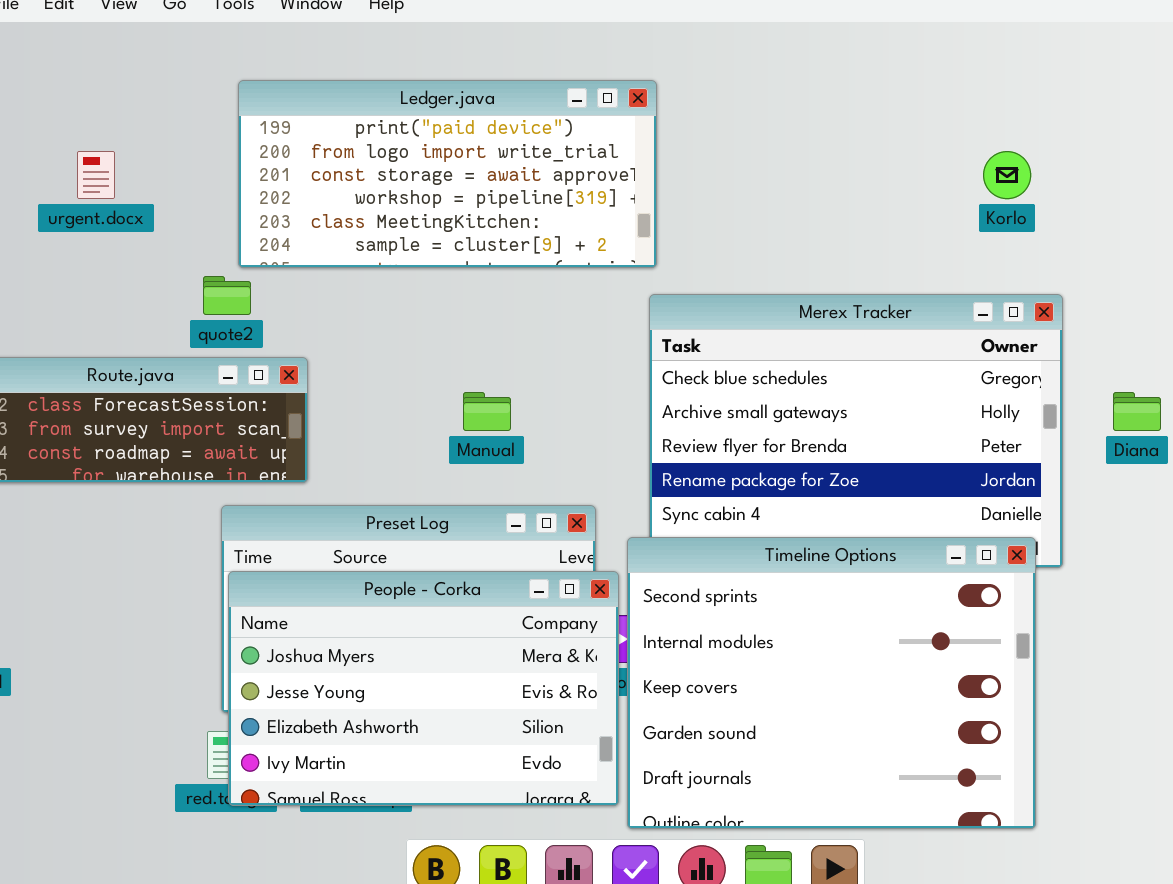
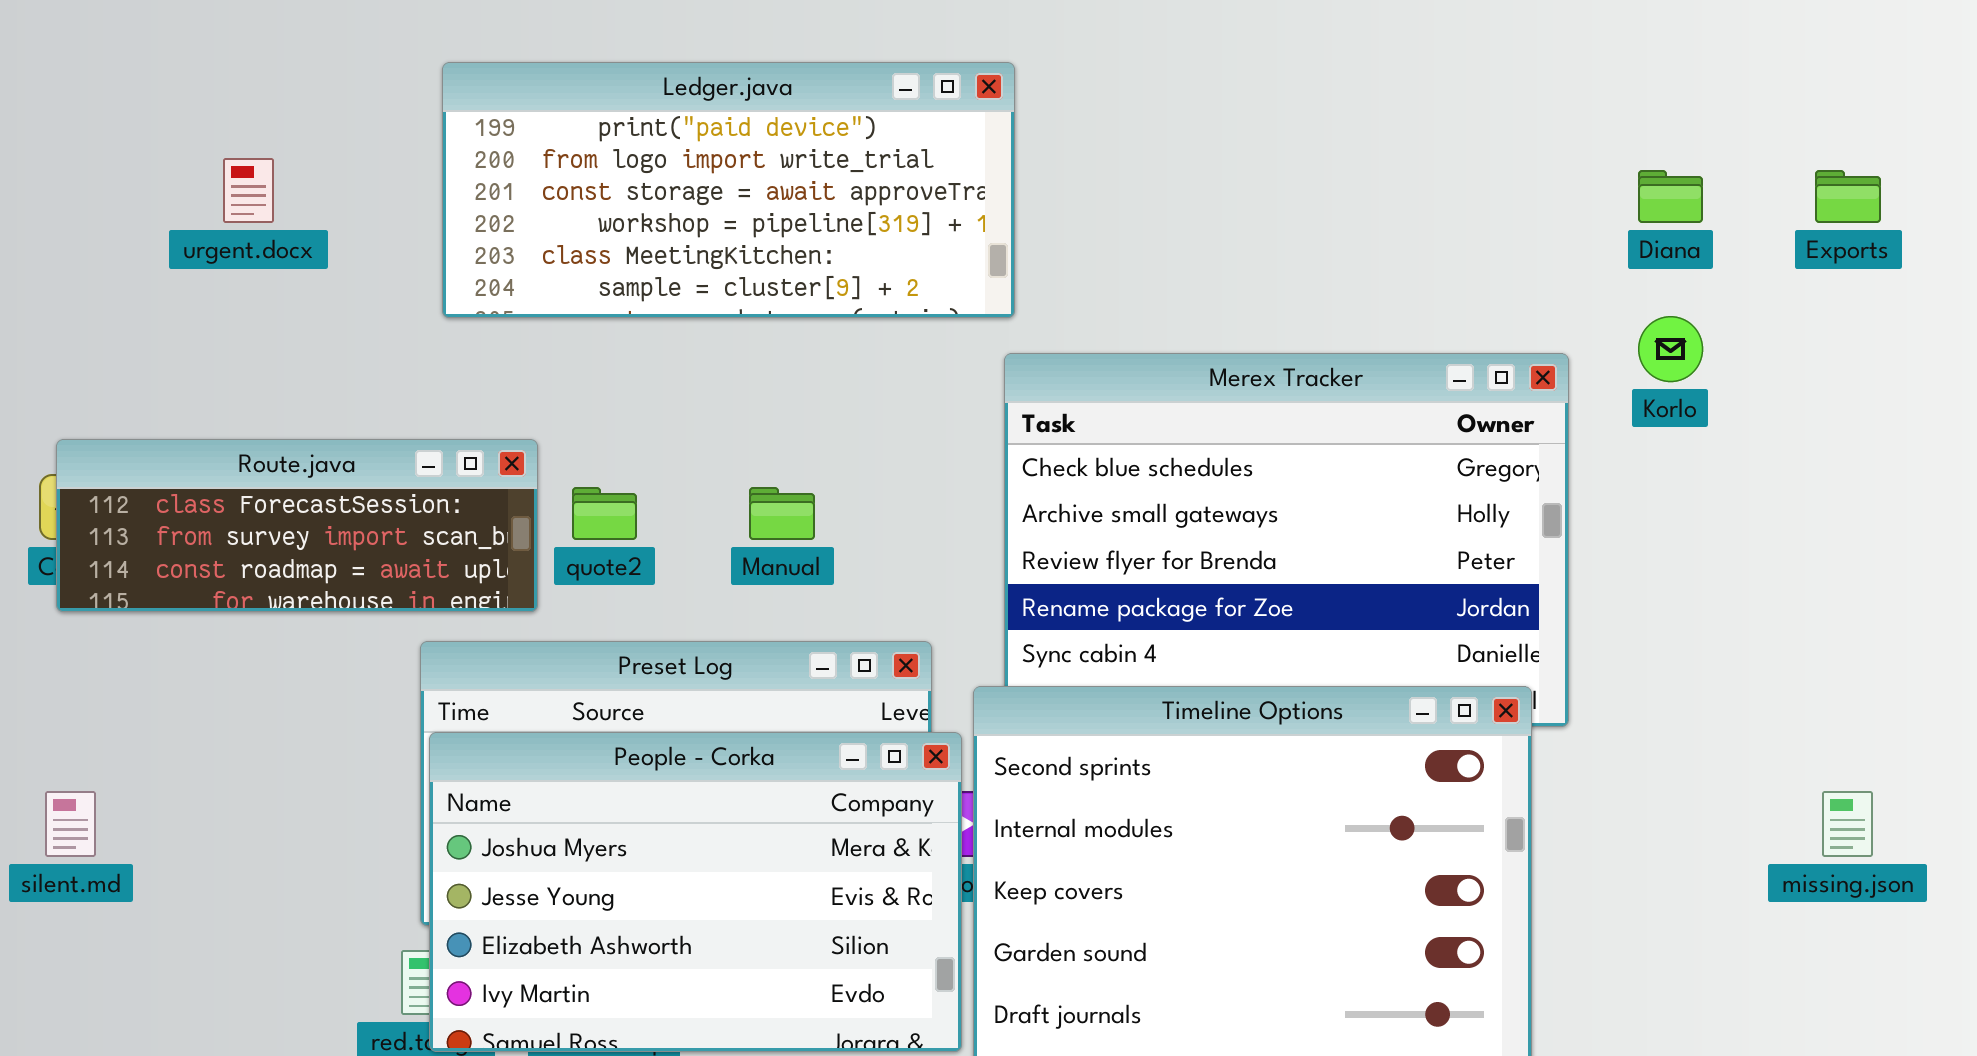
Korlo: [983,151,1031,199] -> [1638,316,1703,382], moved
quote2: [203,276,251,315] -> [572,487,637,540], moved
Diana: [1113,392,1161,431] -> [1638,170,1703,223], moved

